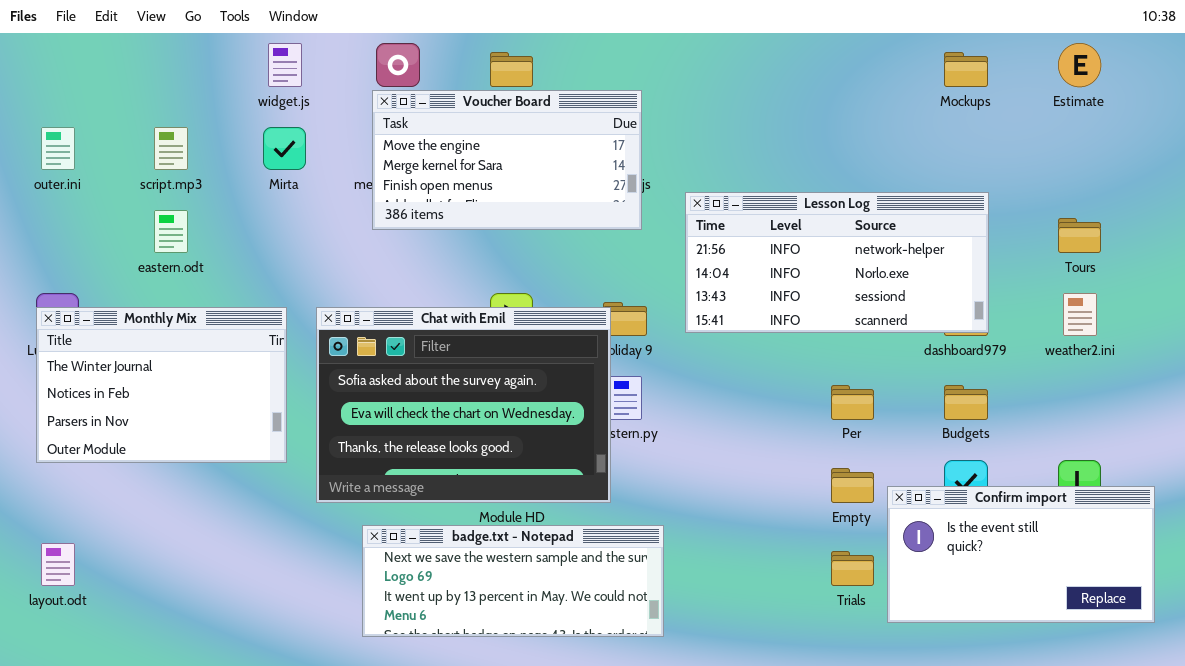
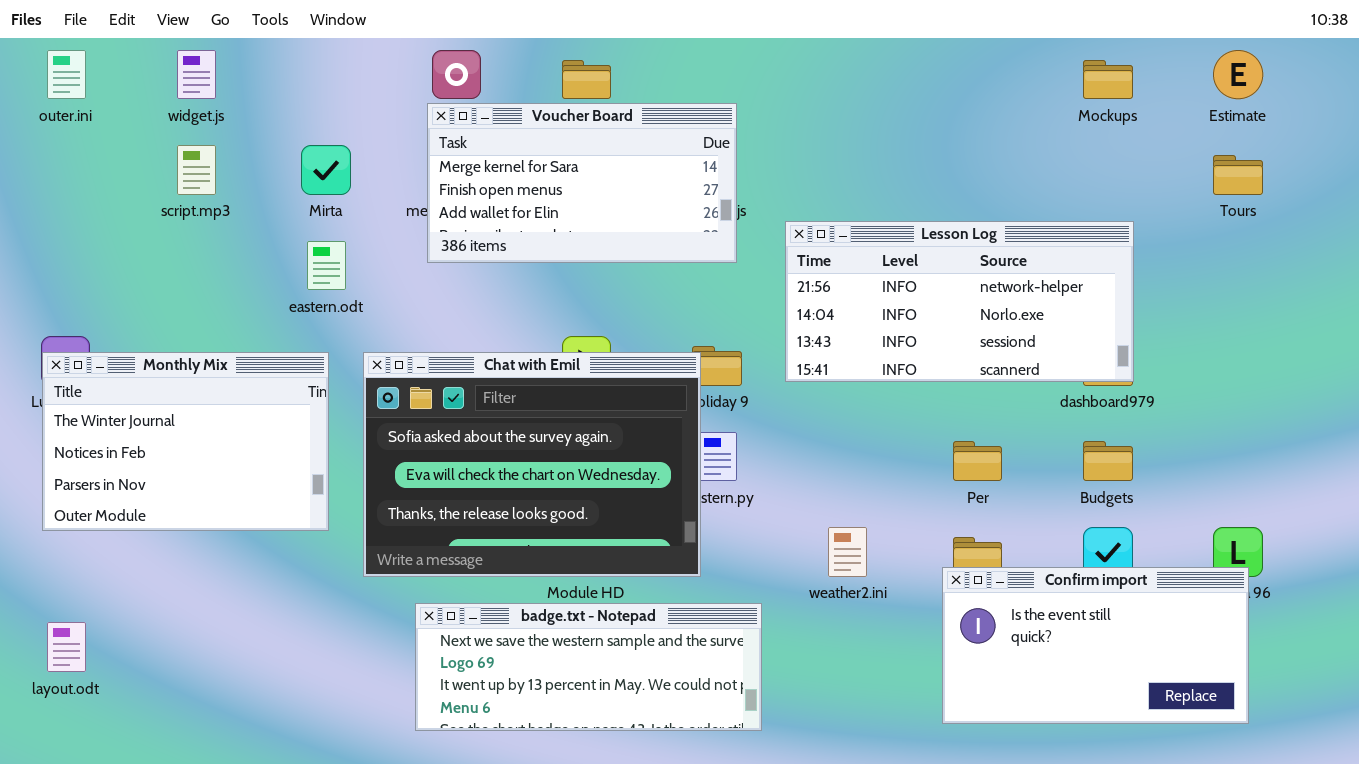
widget.js: [268,43,302,87] -> [177,50,216,99], moved
Voucher Board: [372,90,642,230] -> [427,103,737,263], scrolled down 1 row
outer.ini: [41,127,75,170] -> [47,50,86,99], moved
eastern.odt: [154,210,188,253] -> [307,241,346,290], moved
Tours: [1058,218,1101,253] -> [1213,155,1263,195], moved
weather2.ini: [1063,293,1097,336] -> [828,527,867,577], moved
Confirm import: [887,486,1155,623] -> [942,567,1249,724], moved

